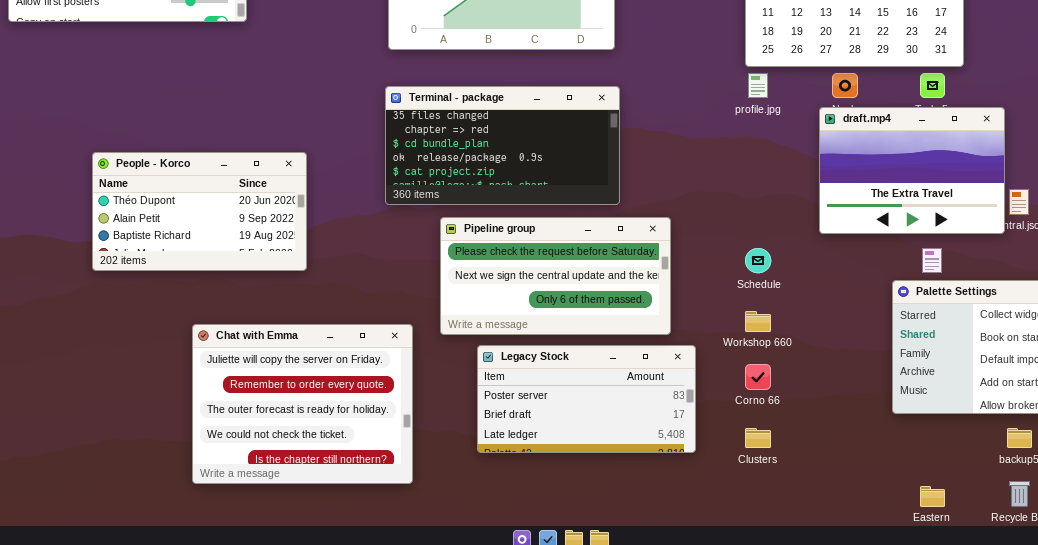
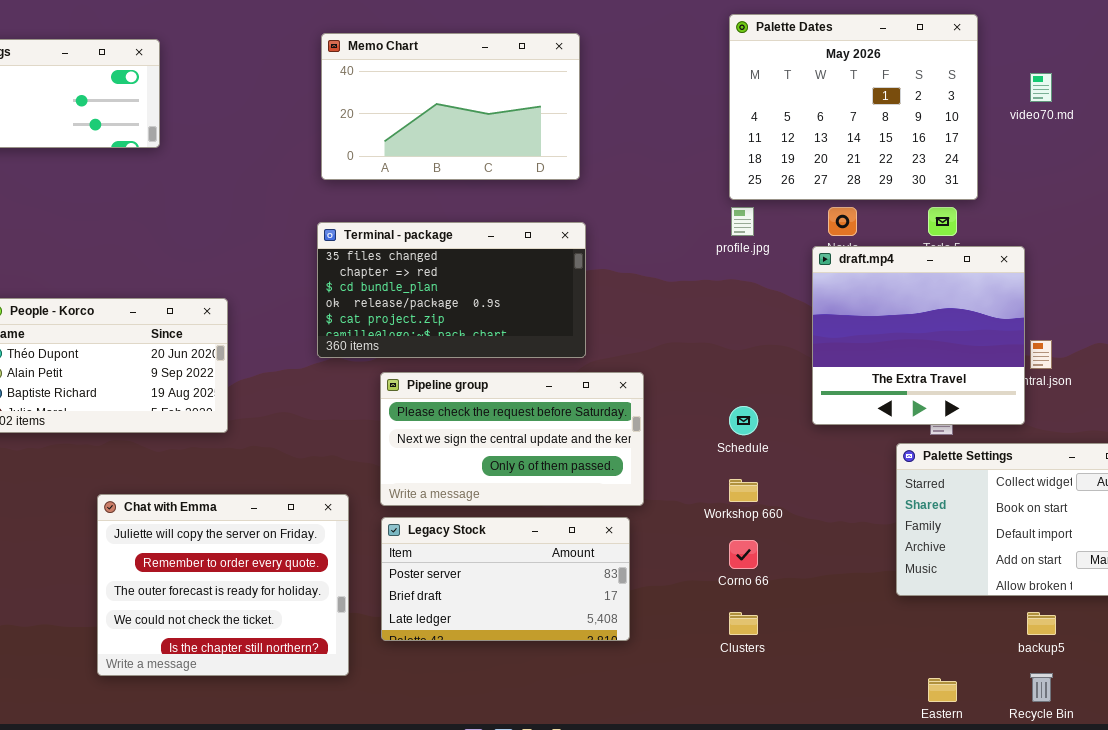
draft.mp4: [819,107,1005,234] -> [812,246,1025,425], resized
Legacy Stock: [477,345,696,453] -> [381,517,630,641], moved

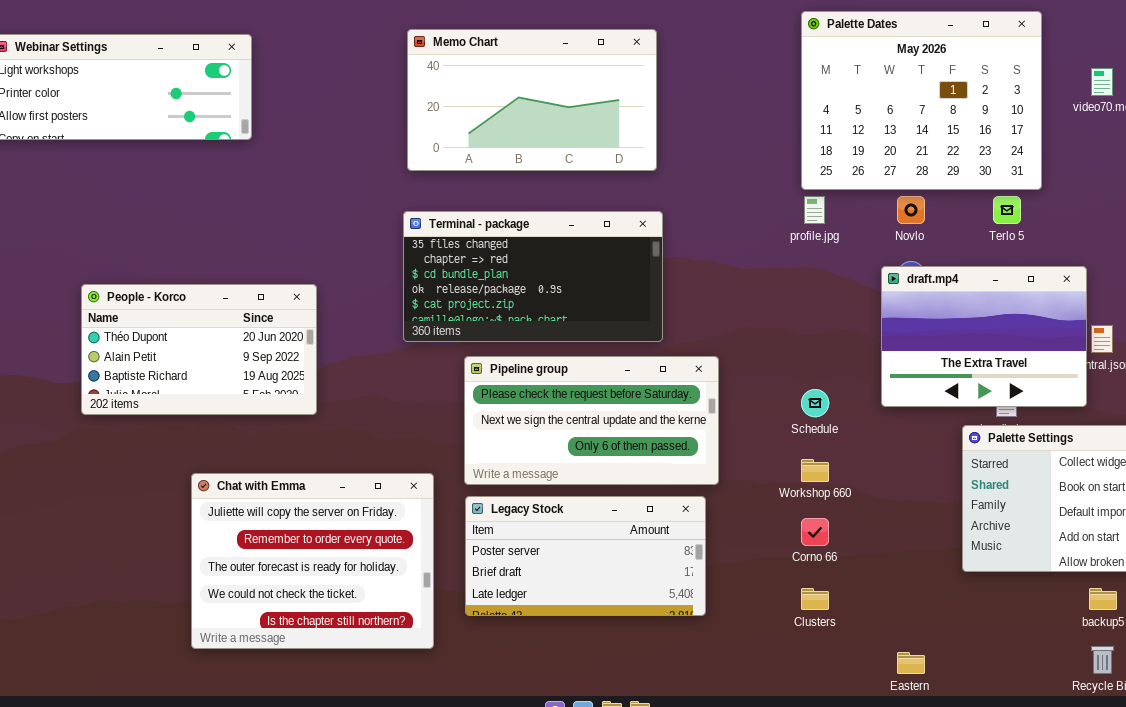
draft.mp4: [812,246,1025,425] -> [881,266,1087,407], resized
Eastern: [928,678,957,702] -> [897,652,925,674], moved

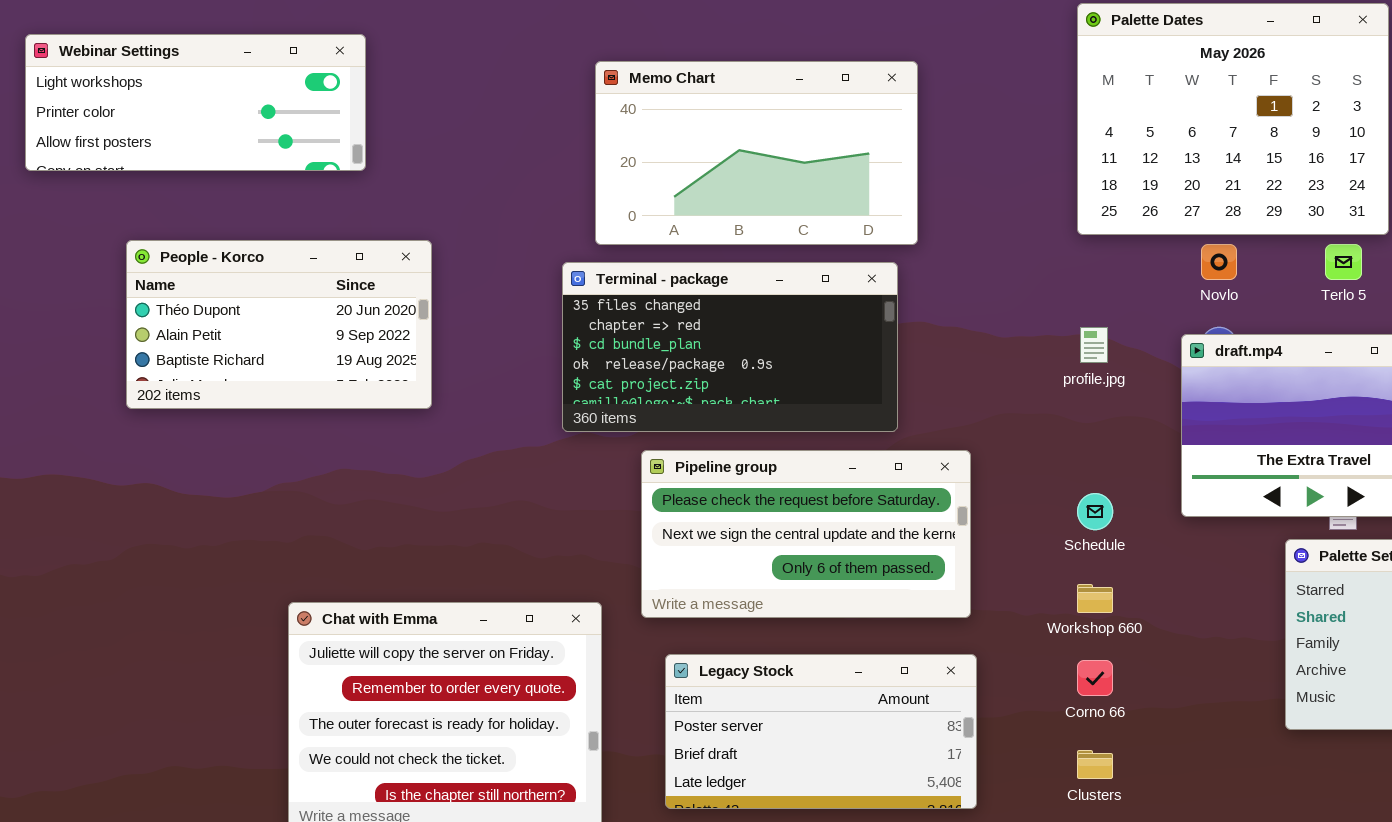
Memo Chart: [407,29,657,171] -> [595,61,918,245], moved
profile.jpg: [804,196,825,224] -> [1080,327,1108,363], moved
People - Korco: [81,284,317,415] -> [126,240,432,409], moved
Legacy Stock: [465,496,706,616] -> [665,654,977,809], moved

